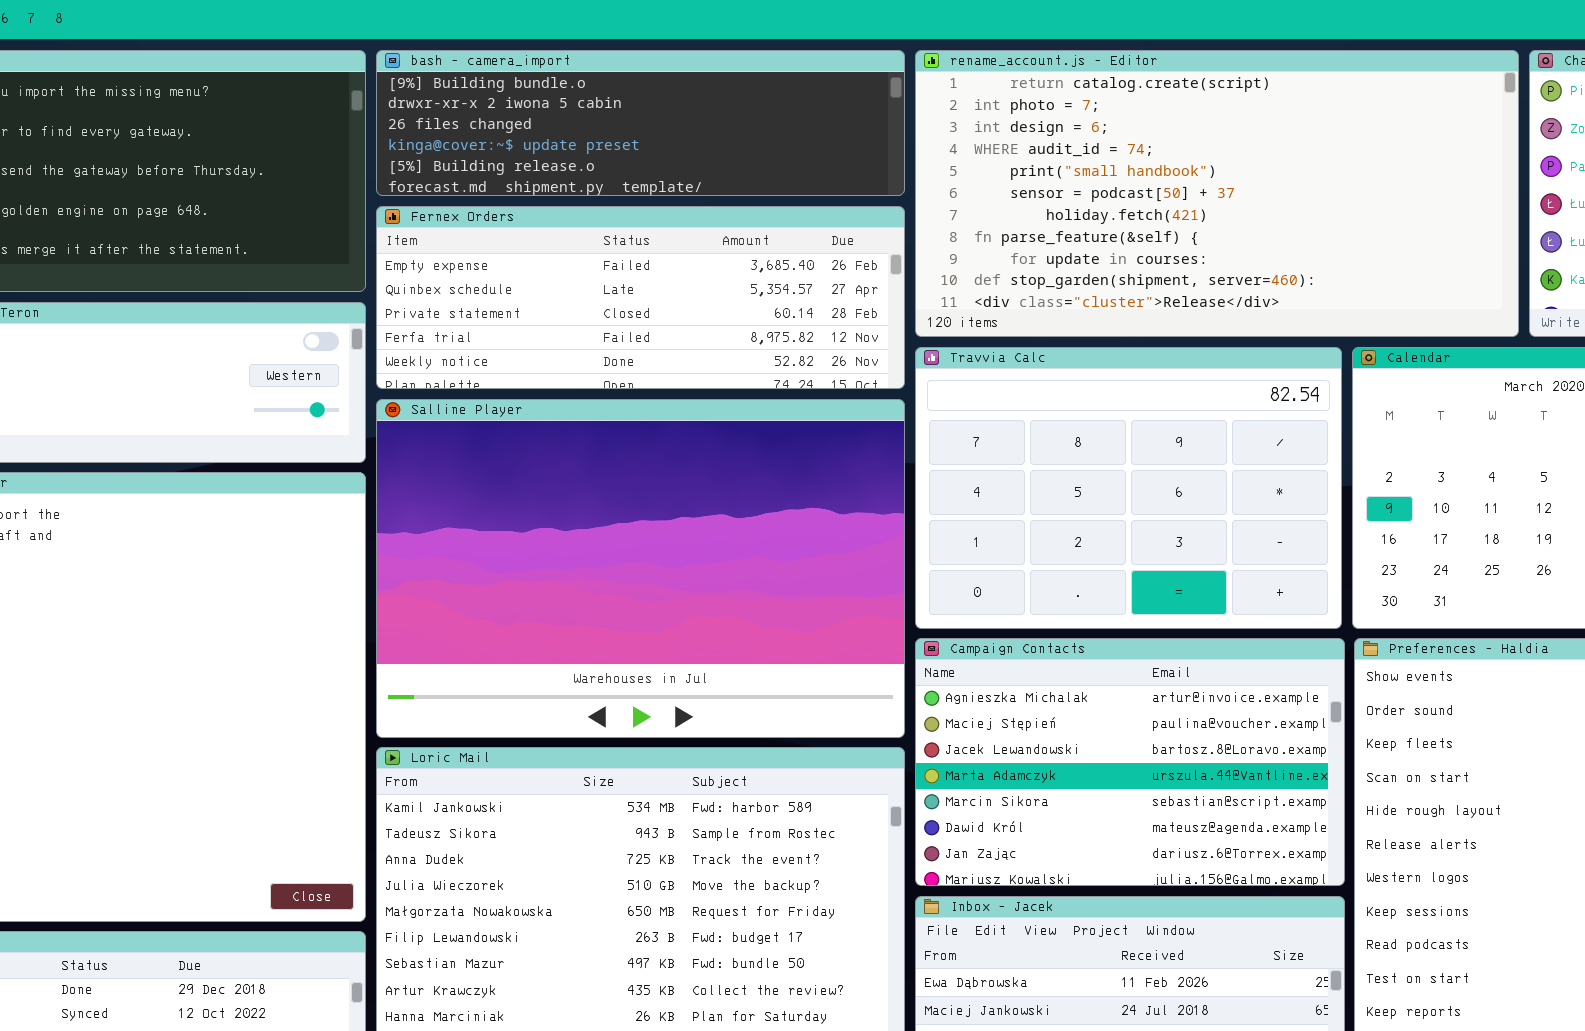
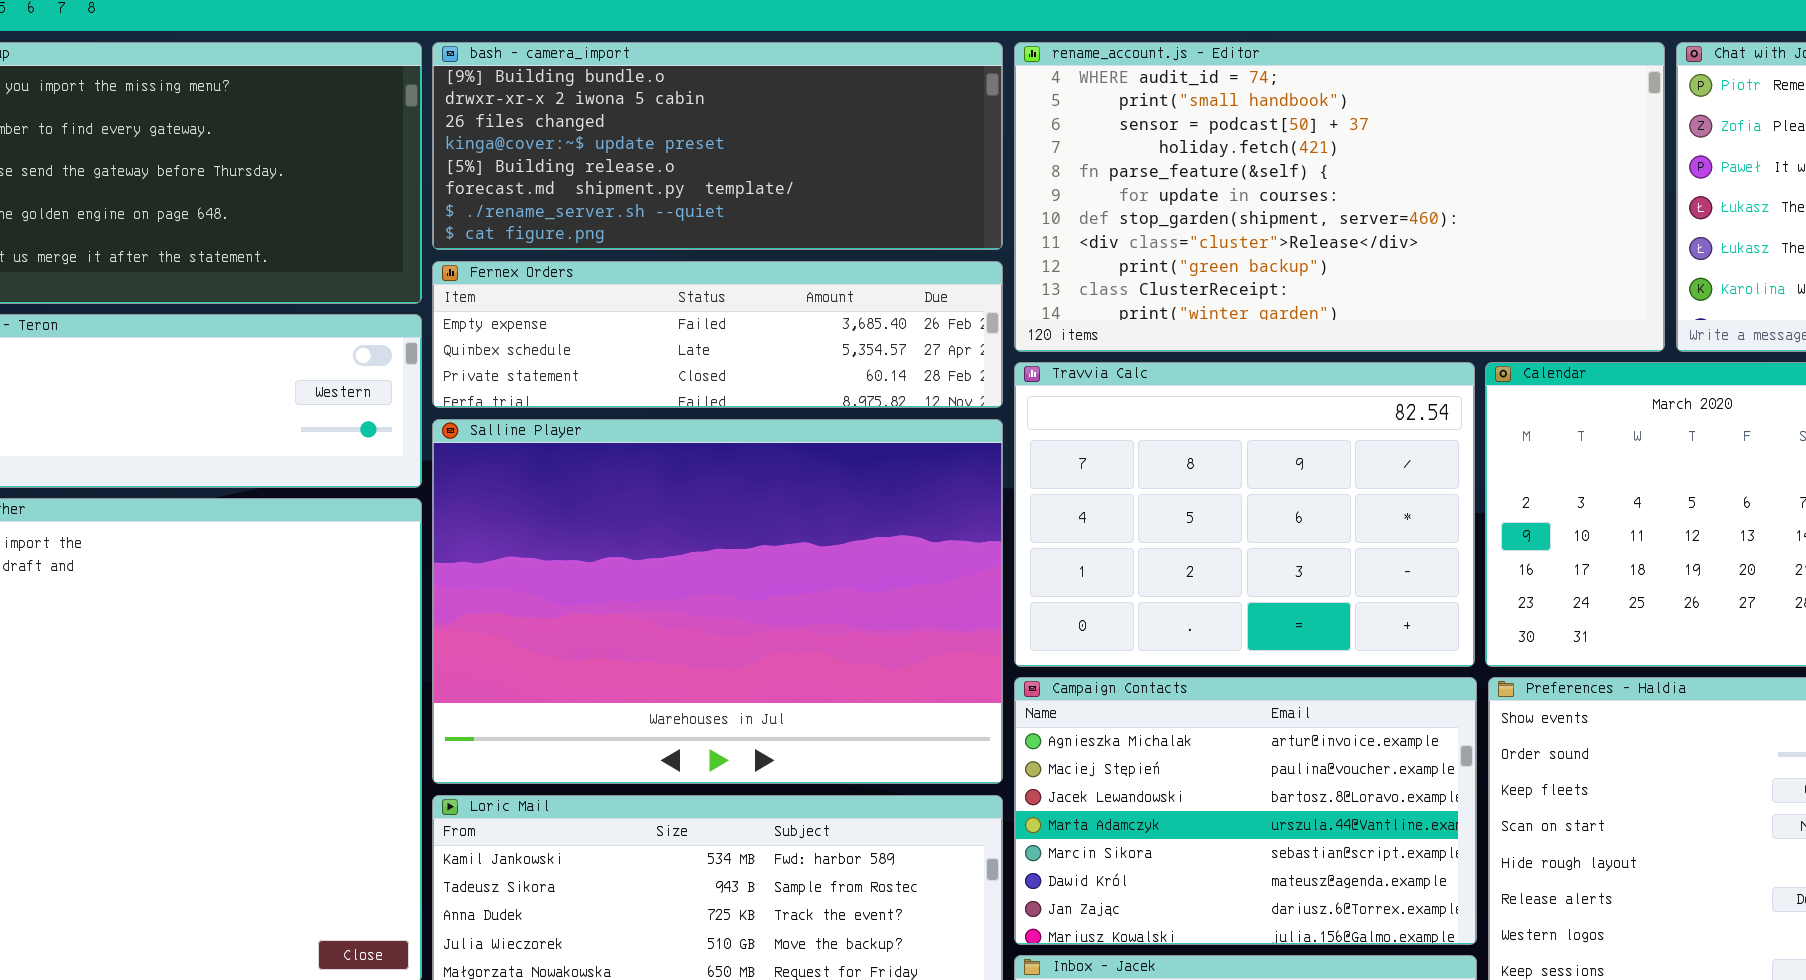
bash - camera_import: [376,50,905,196] -> [432,42,1003,250], resized
rename_account.js - Editor: [915,50,1519,337] -> [1014,42,1665,352], scrolled down 3 rows
Fernex Orders: [376,206,905,389] -> [432,261,1003,408], resized

